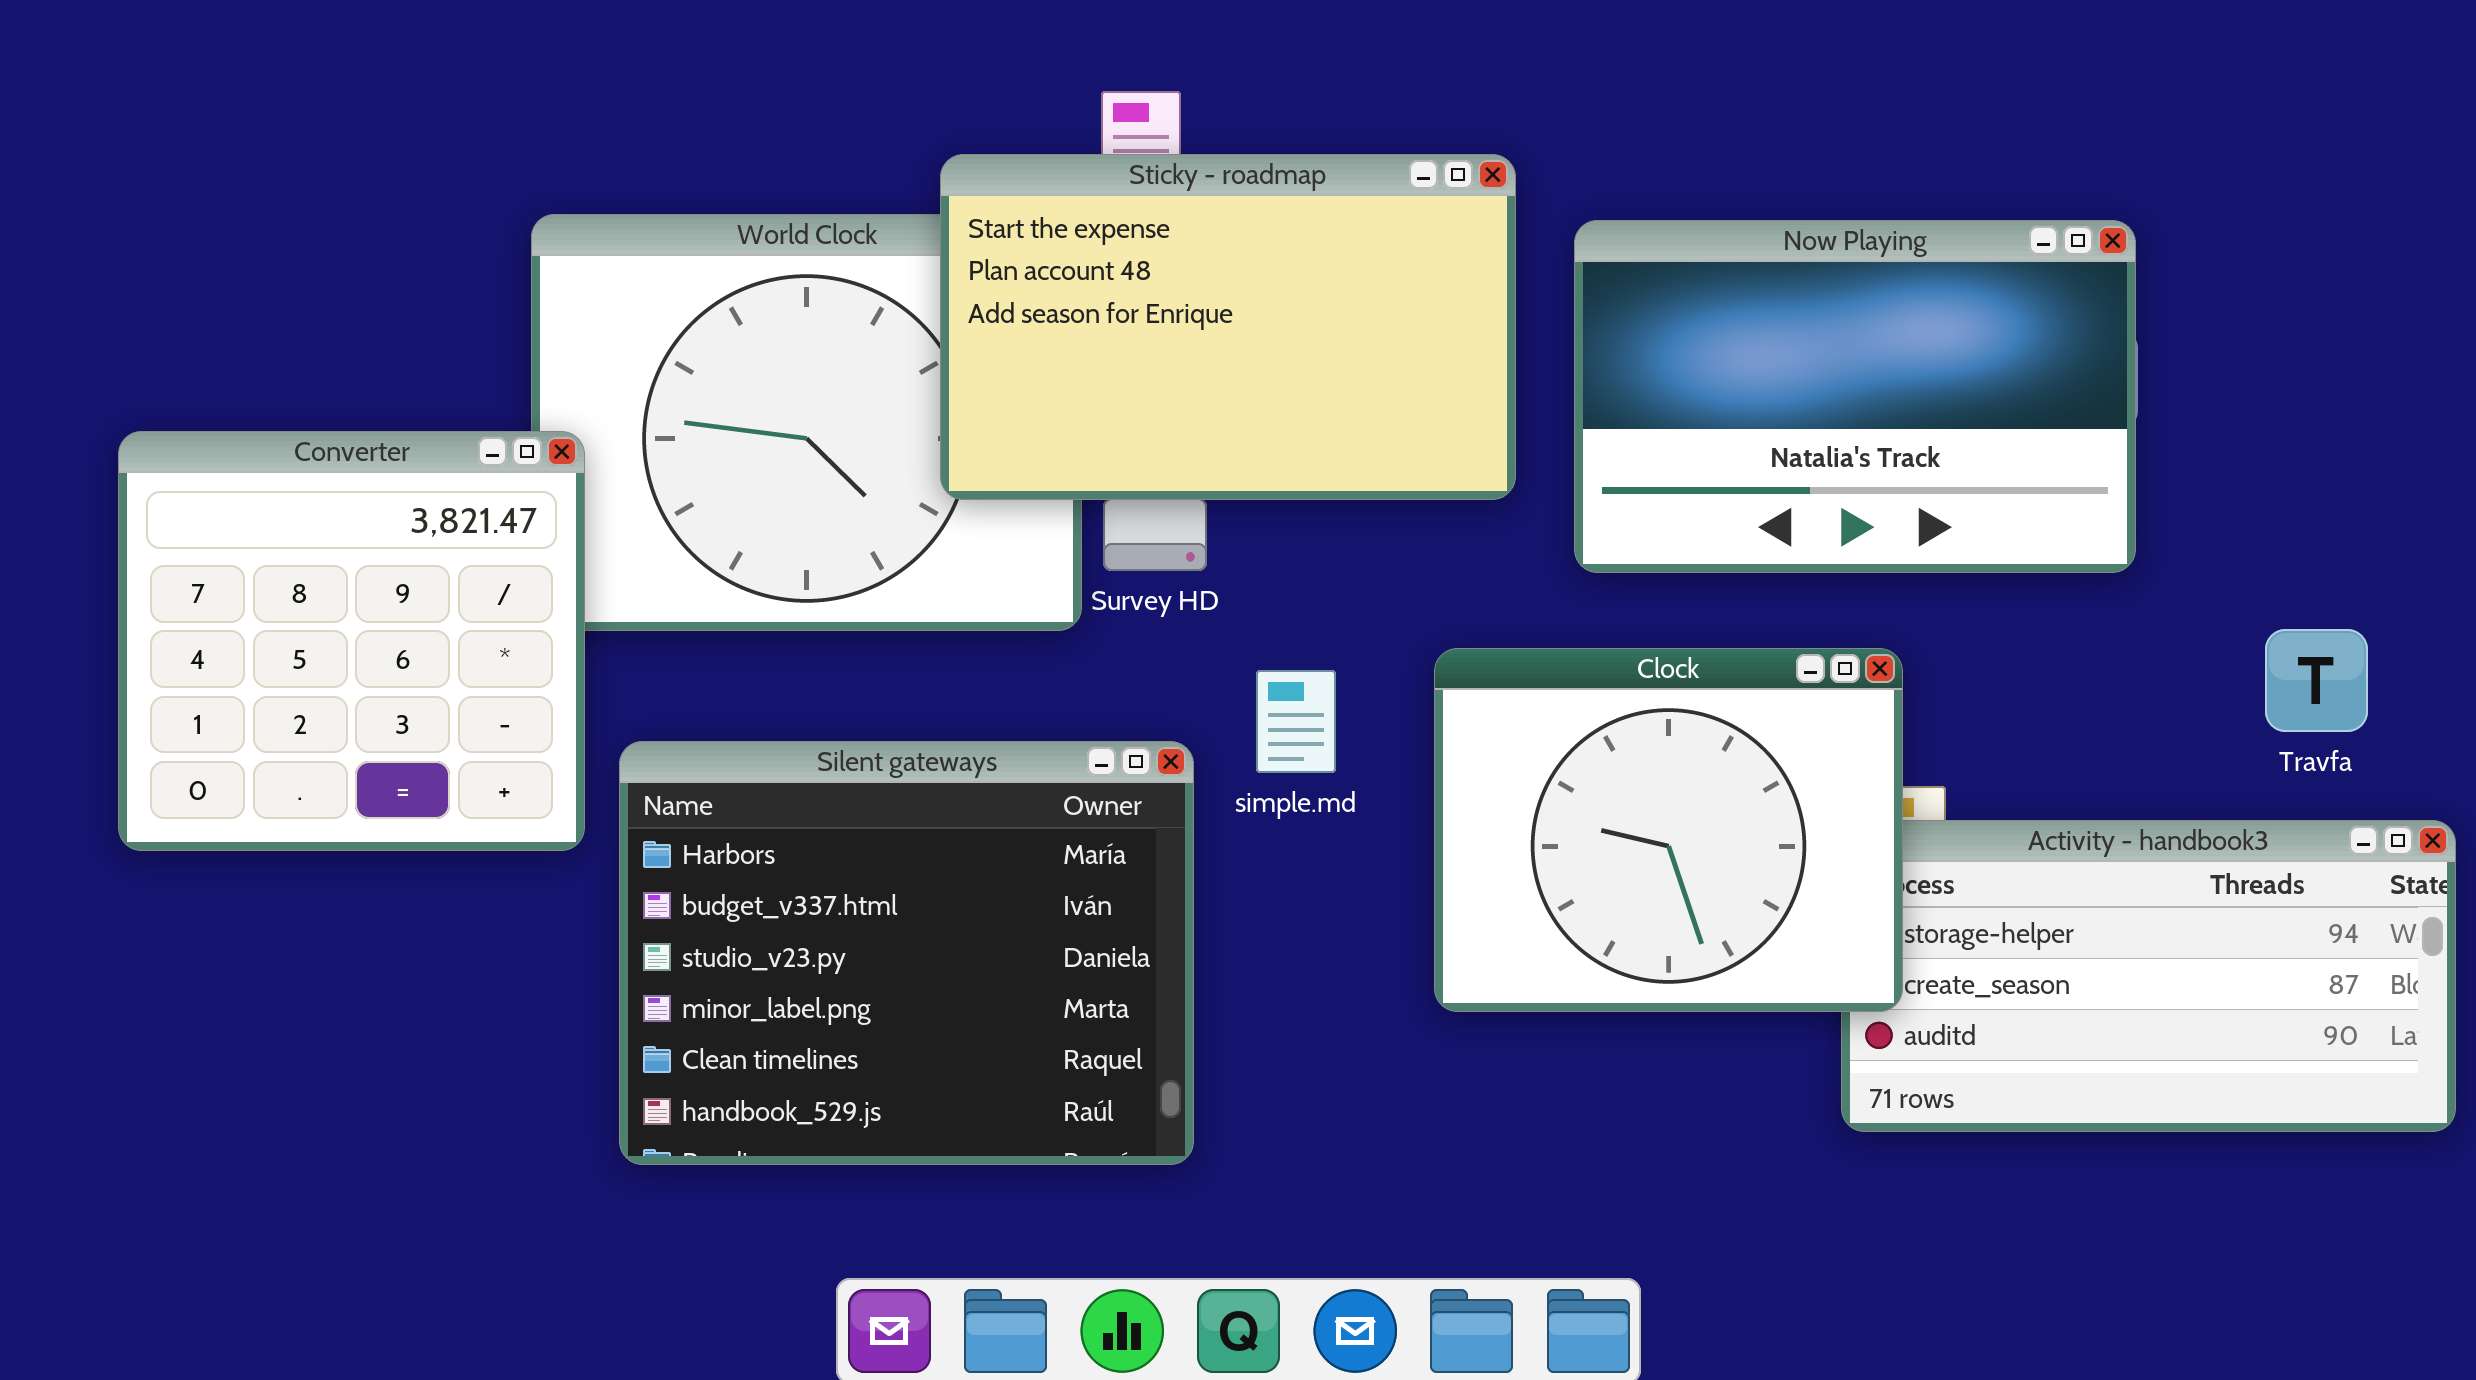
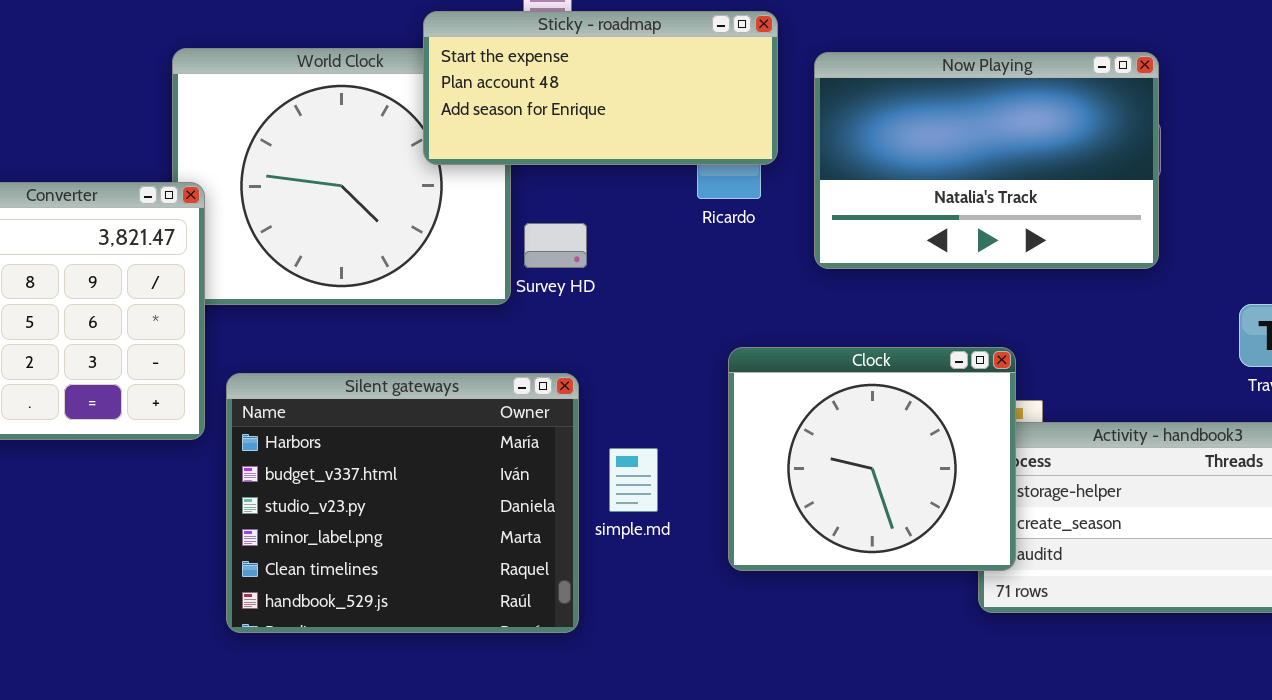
Sticky - roadmap: [940,154,1516,500] -> [423,11,778,165], resized
Clock: [1434,648,1903,1012] -> [728,347,1016,571], moved
simple.md: [1256,670,1336,773] -> [609,448,658,512], moved

